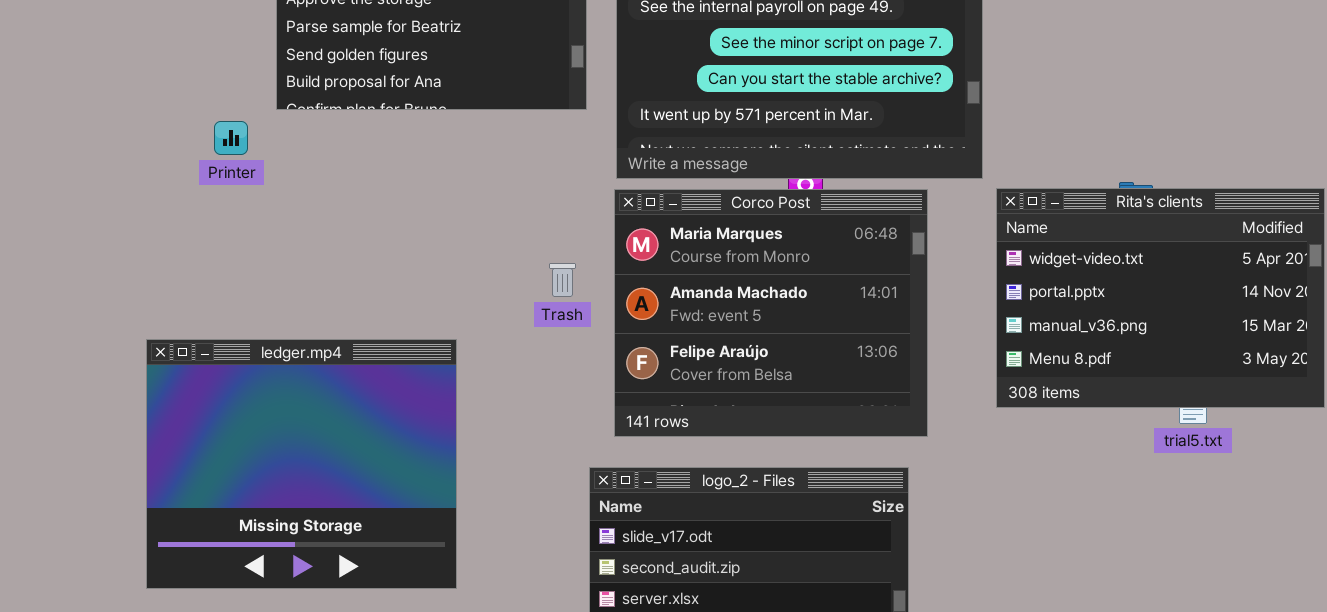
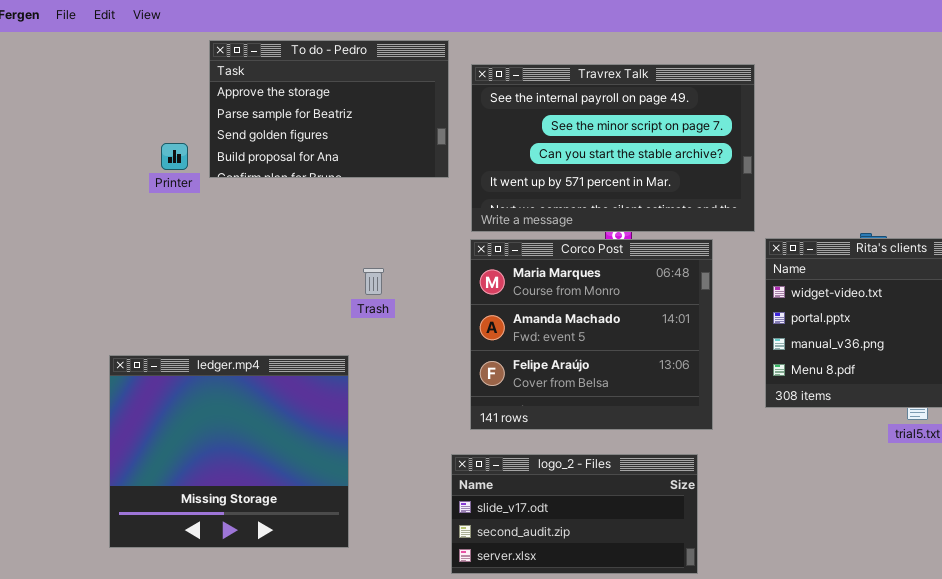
Printer: [214,121,248,155] -> [161,143,188,170], moved
Trash: [549,263,576,297] -> [363,268,384,295], moved

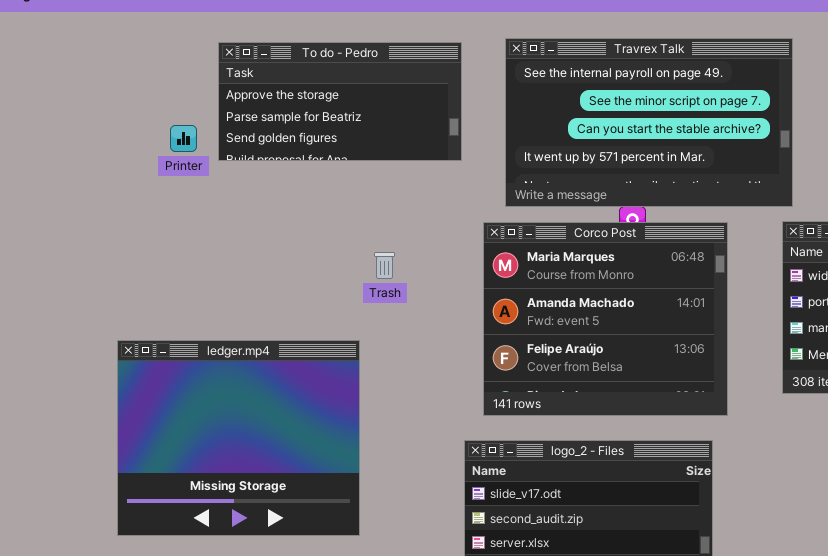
To do - Pedro: [209,40,449,178] -> [218,42,462,161], resized
Travrex Talk: [471,64,755,232] -> [505,38,793,207], moved

